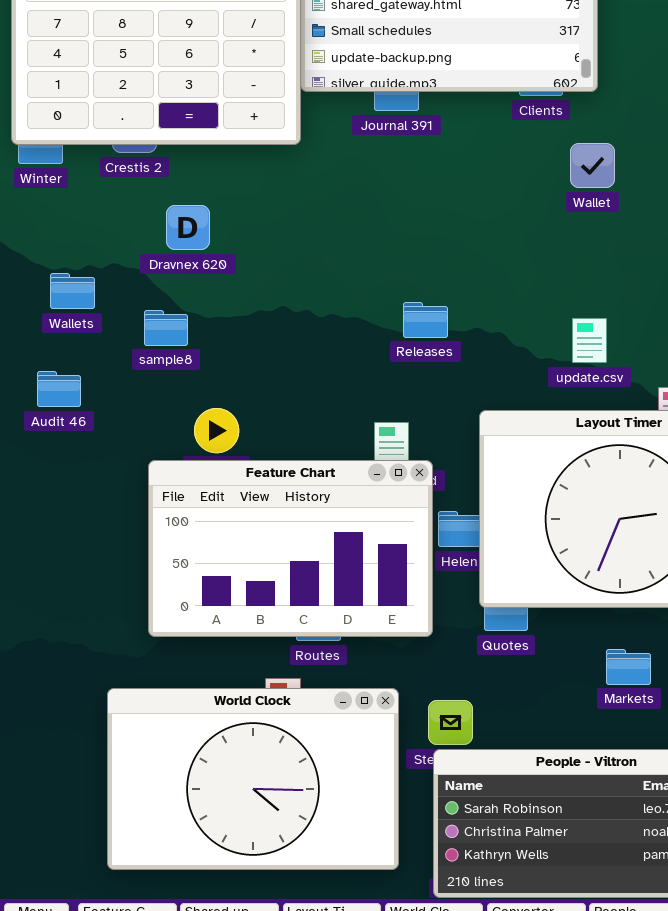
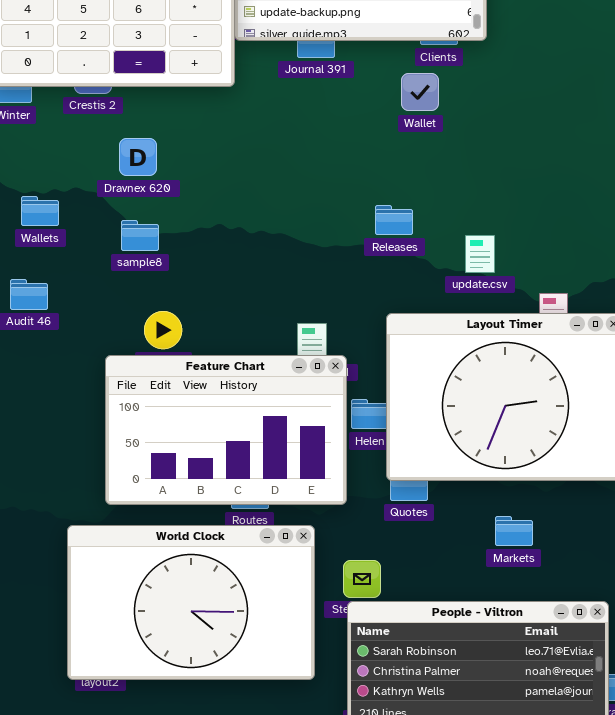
Wallet: [570,143,615,188] -> [401,73,439,111], moved
Releases: [403,302,448,338] -> [375,205,413,235], moved
sample8: [144,310,188,346] -> [121,220,159,251], moved
World Clock: [107,688,399,870] -> [67,525,315,680], moved

